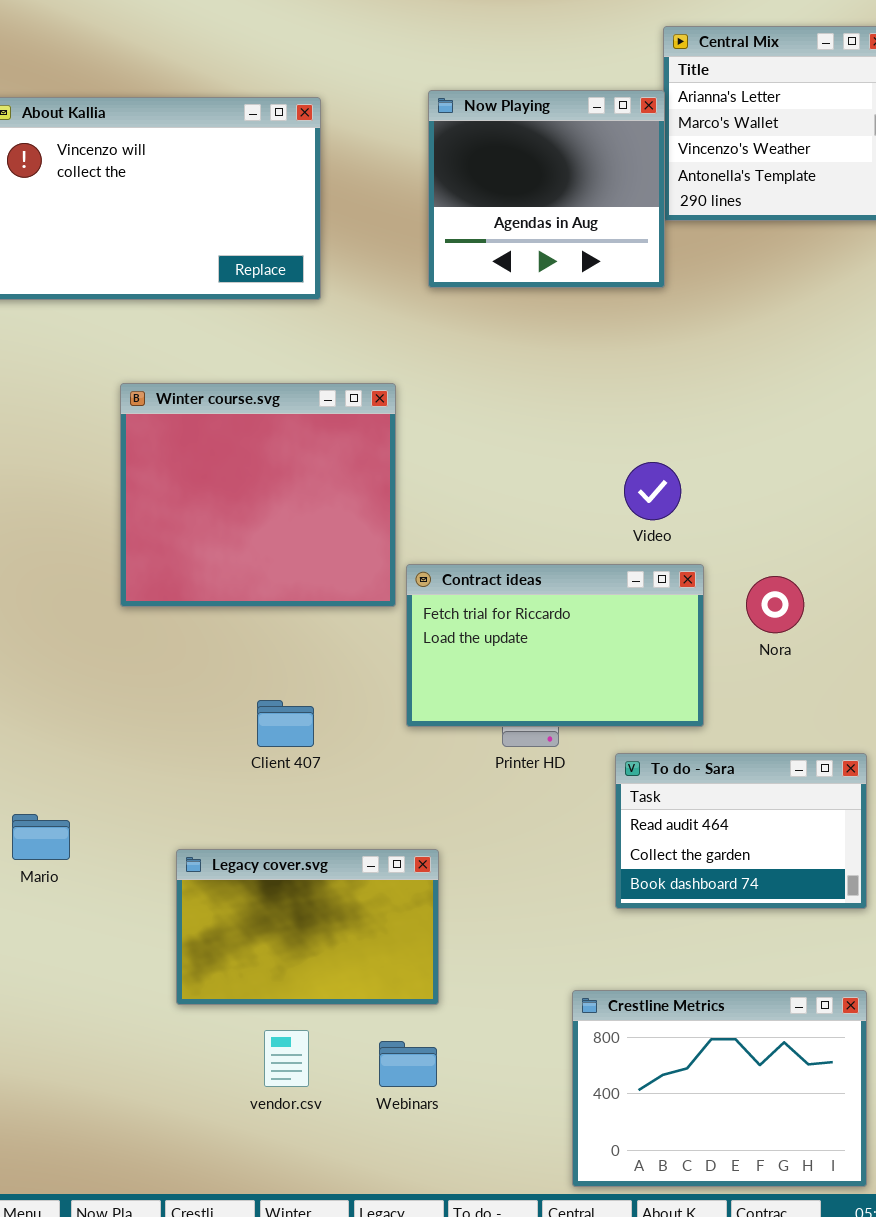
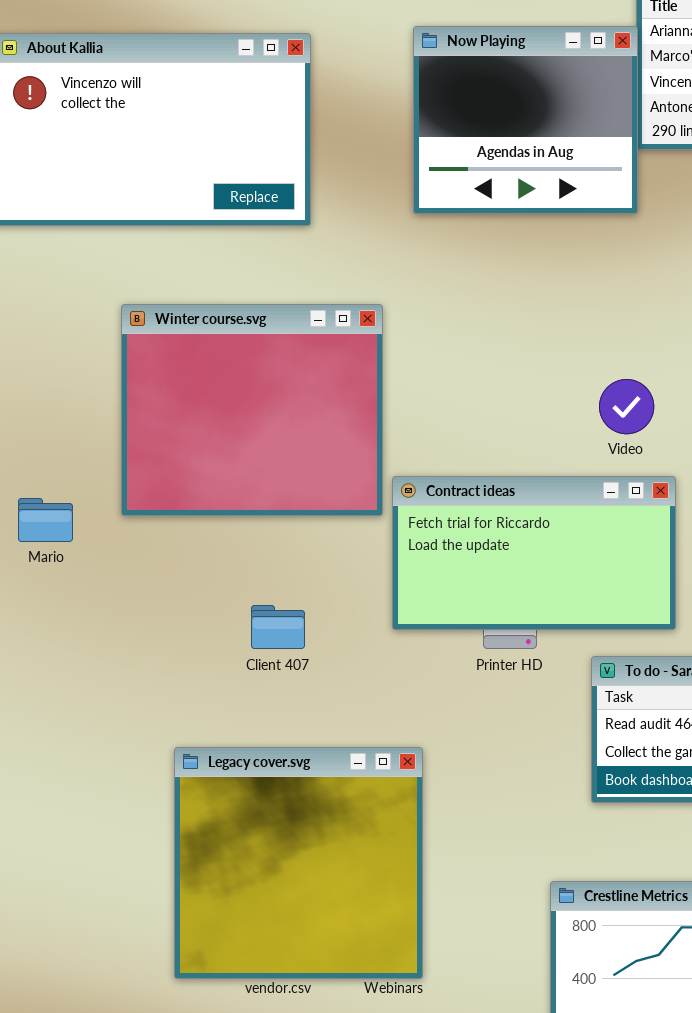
Mario: [12,814,70,860] -> [18,498,73,542], moved
Legacy cover.svg: [176,849,439,1005] -> [174,747,423,979], resized

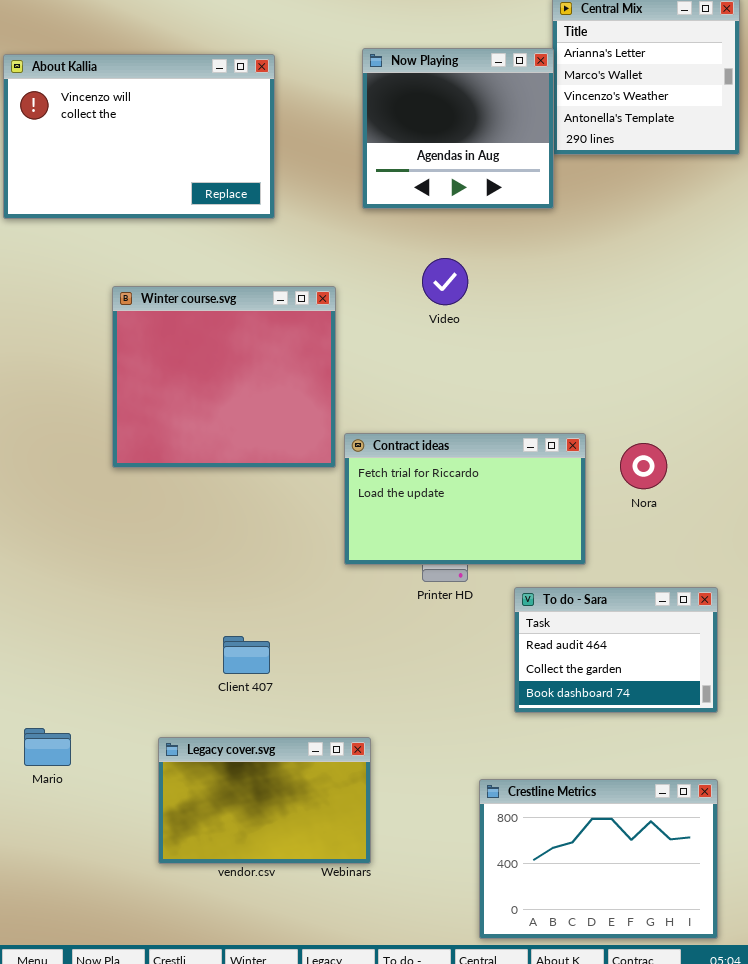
Video: [599,379,654,434] -> [422,258,468,305], moved
Mario: [18,498,73,542] -> [24,728,71,766], moved
Client 407: [251,605,305,649] -> [223,636,270,674], moved
Legacy cover.svg: [174,747,423,979] -> [158,737,371,864], resized

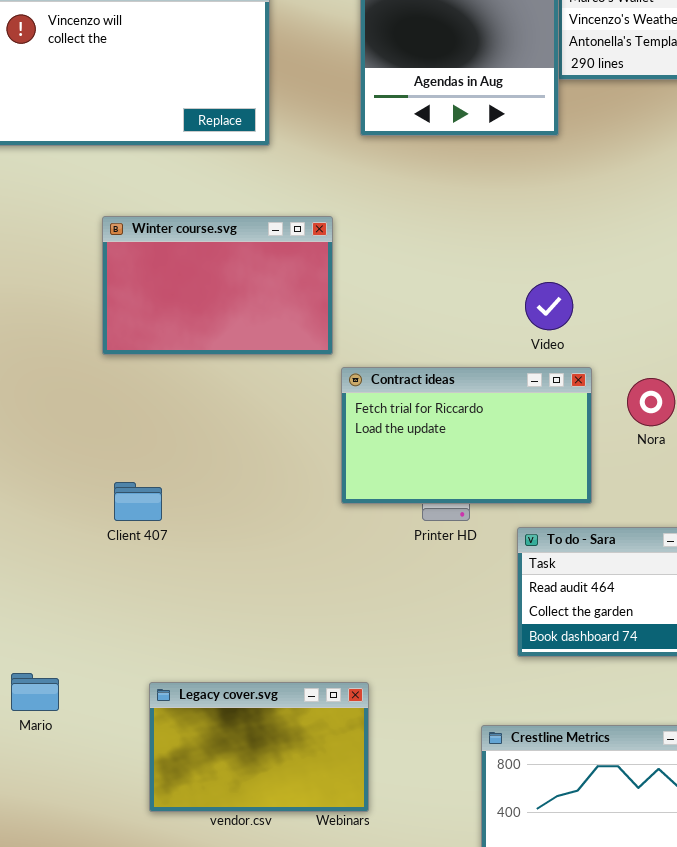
Video: [422,258,468,305] -> [525,282,573,330], moved
Winter course.svg: [112,286,336,468] -> [102,216,333,355], resized
Client 407: [223,636,270,674] -> [114,482,162,521], moved

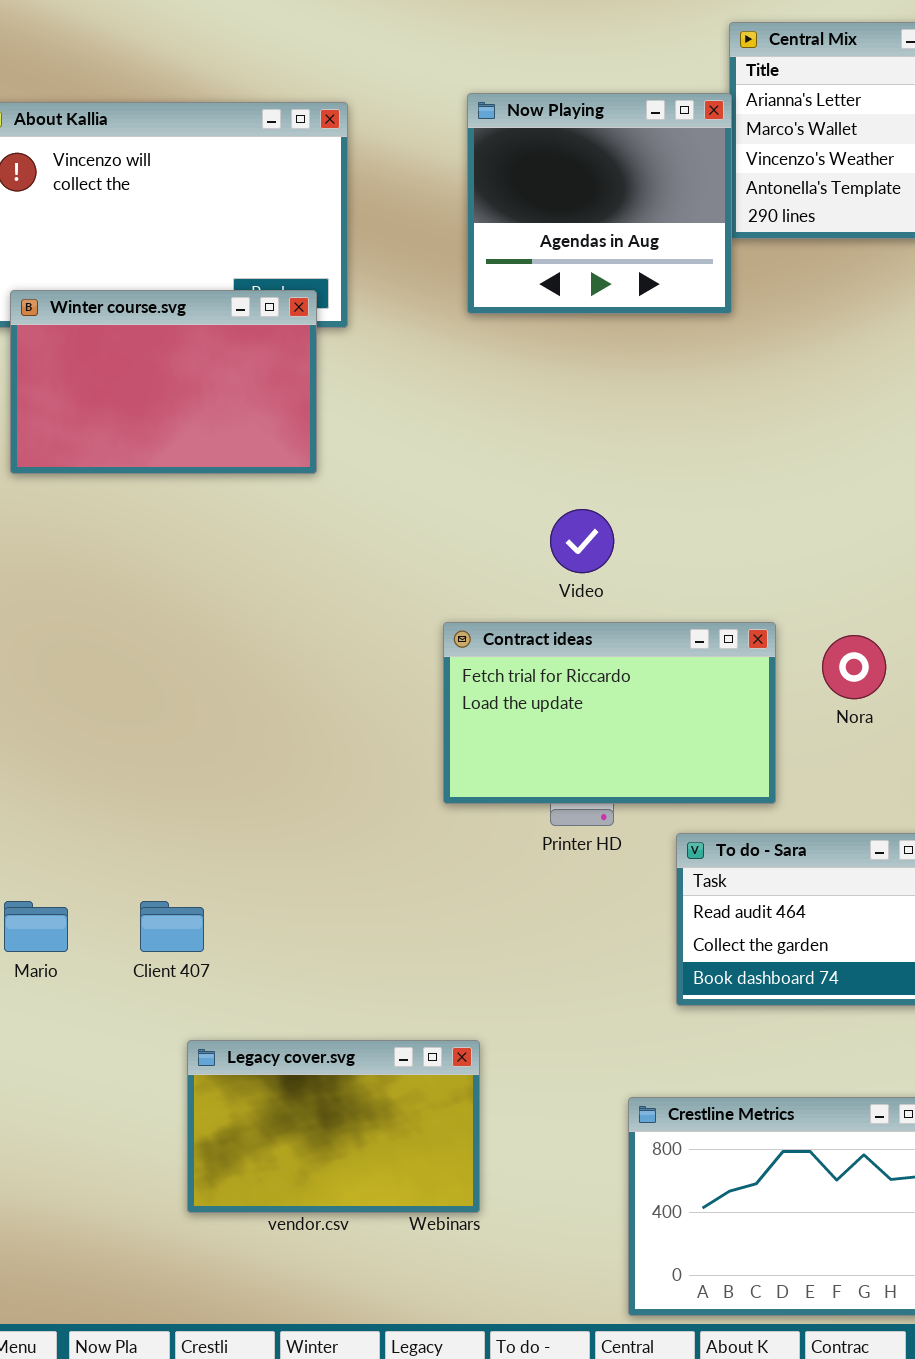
Winter course.svg: [102,216,333,355] -> [10,290,317,474], moved
Video: [525,282,573,330] -> [550,509,614,573], moved
Client 407: [114,482,162,521] -> [140,901,204,952], moved
Mario: [11,673,59,711] -> [4,901,68,952], moved

